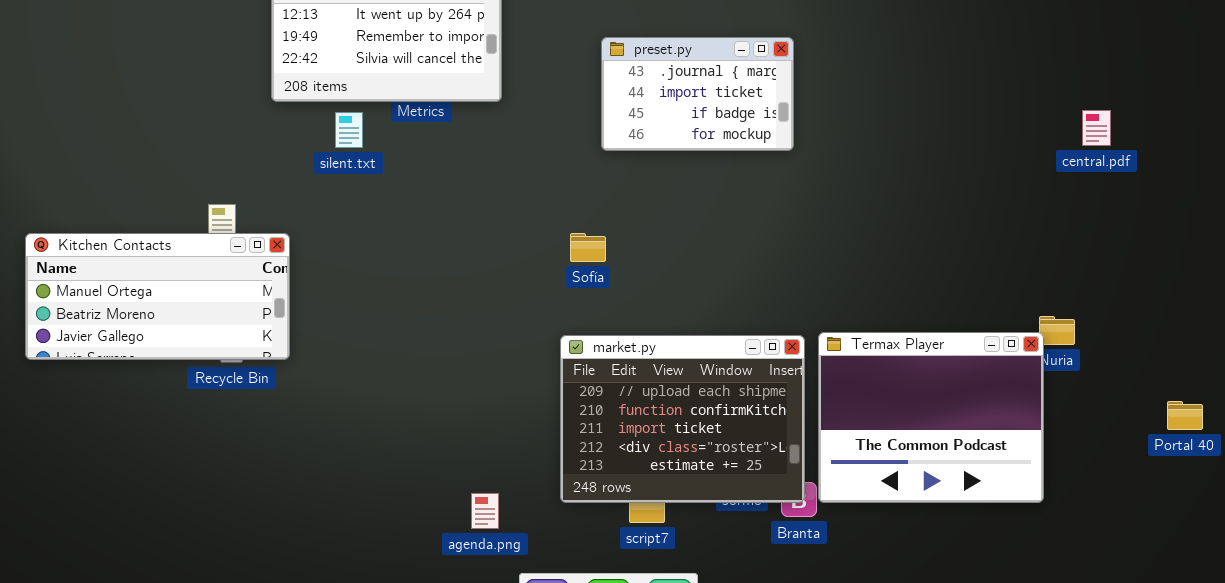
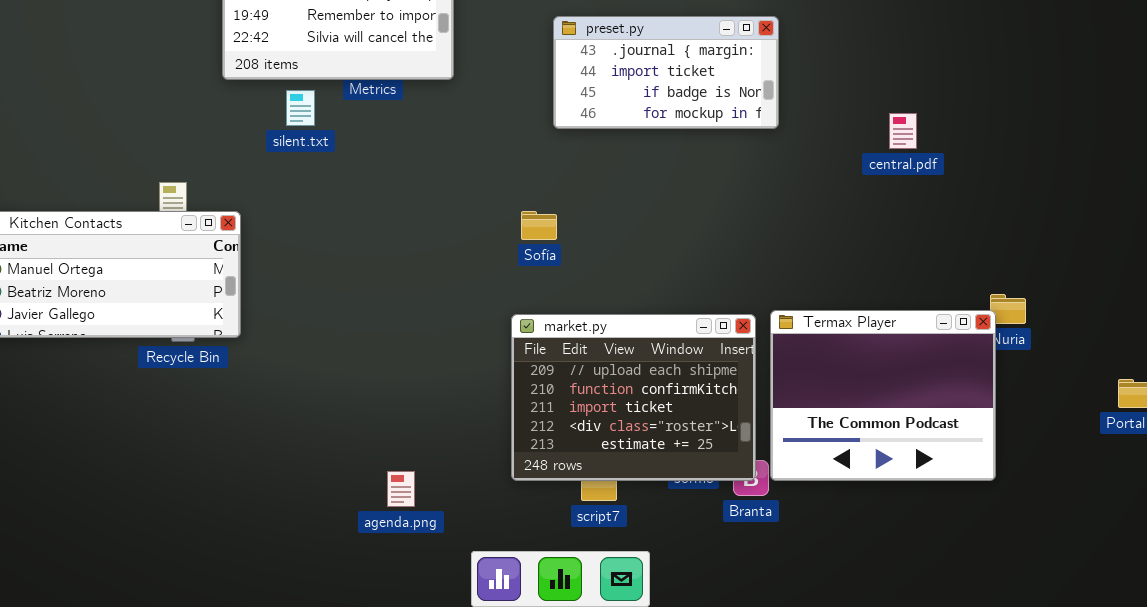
preset.py: [601,37,794,151] -> [553,16,779,129], resized
central.pdf: [1082,110,1111,146] -> [889,113,917,149], moved
agenda.png: [471,493,499,529] -> [387,471,415,507], moved

